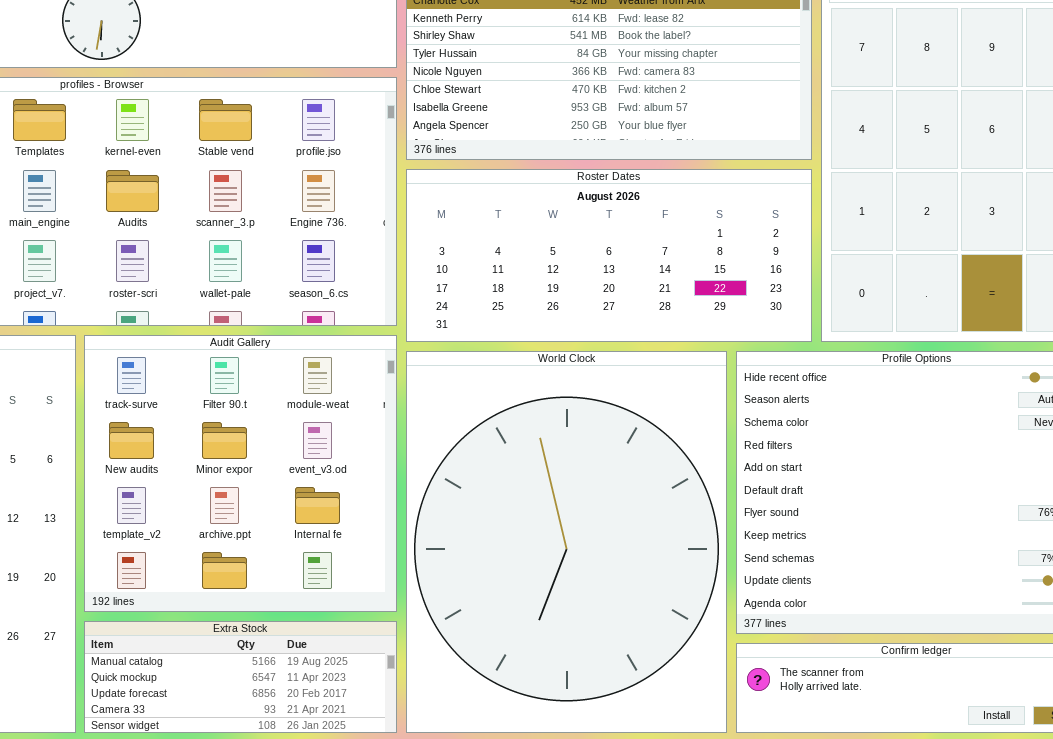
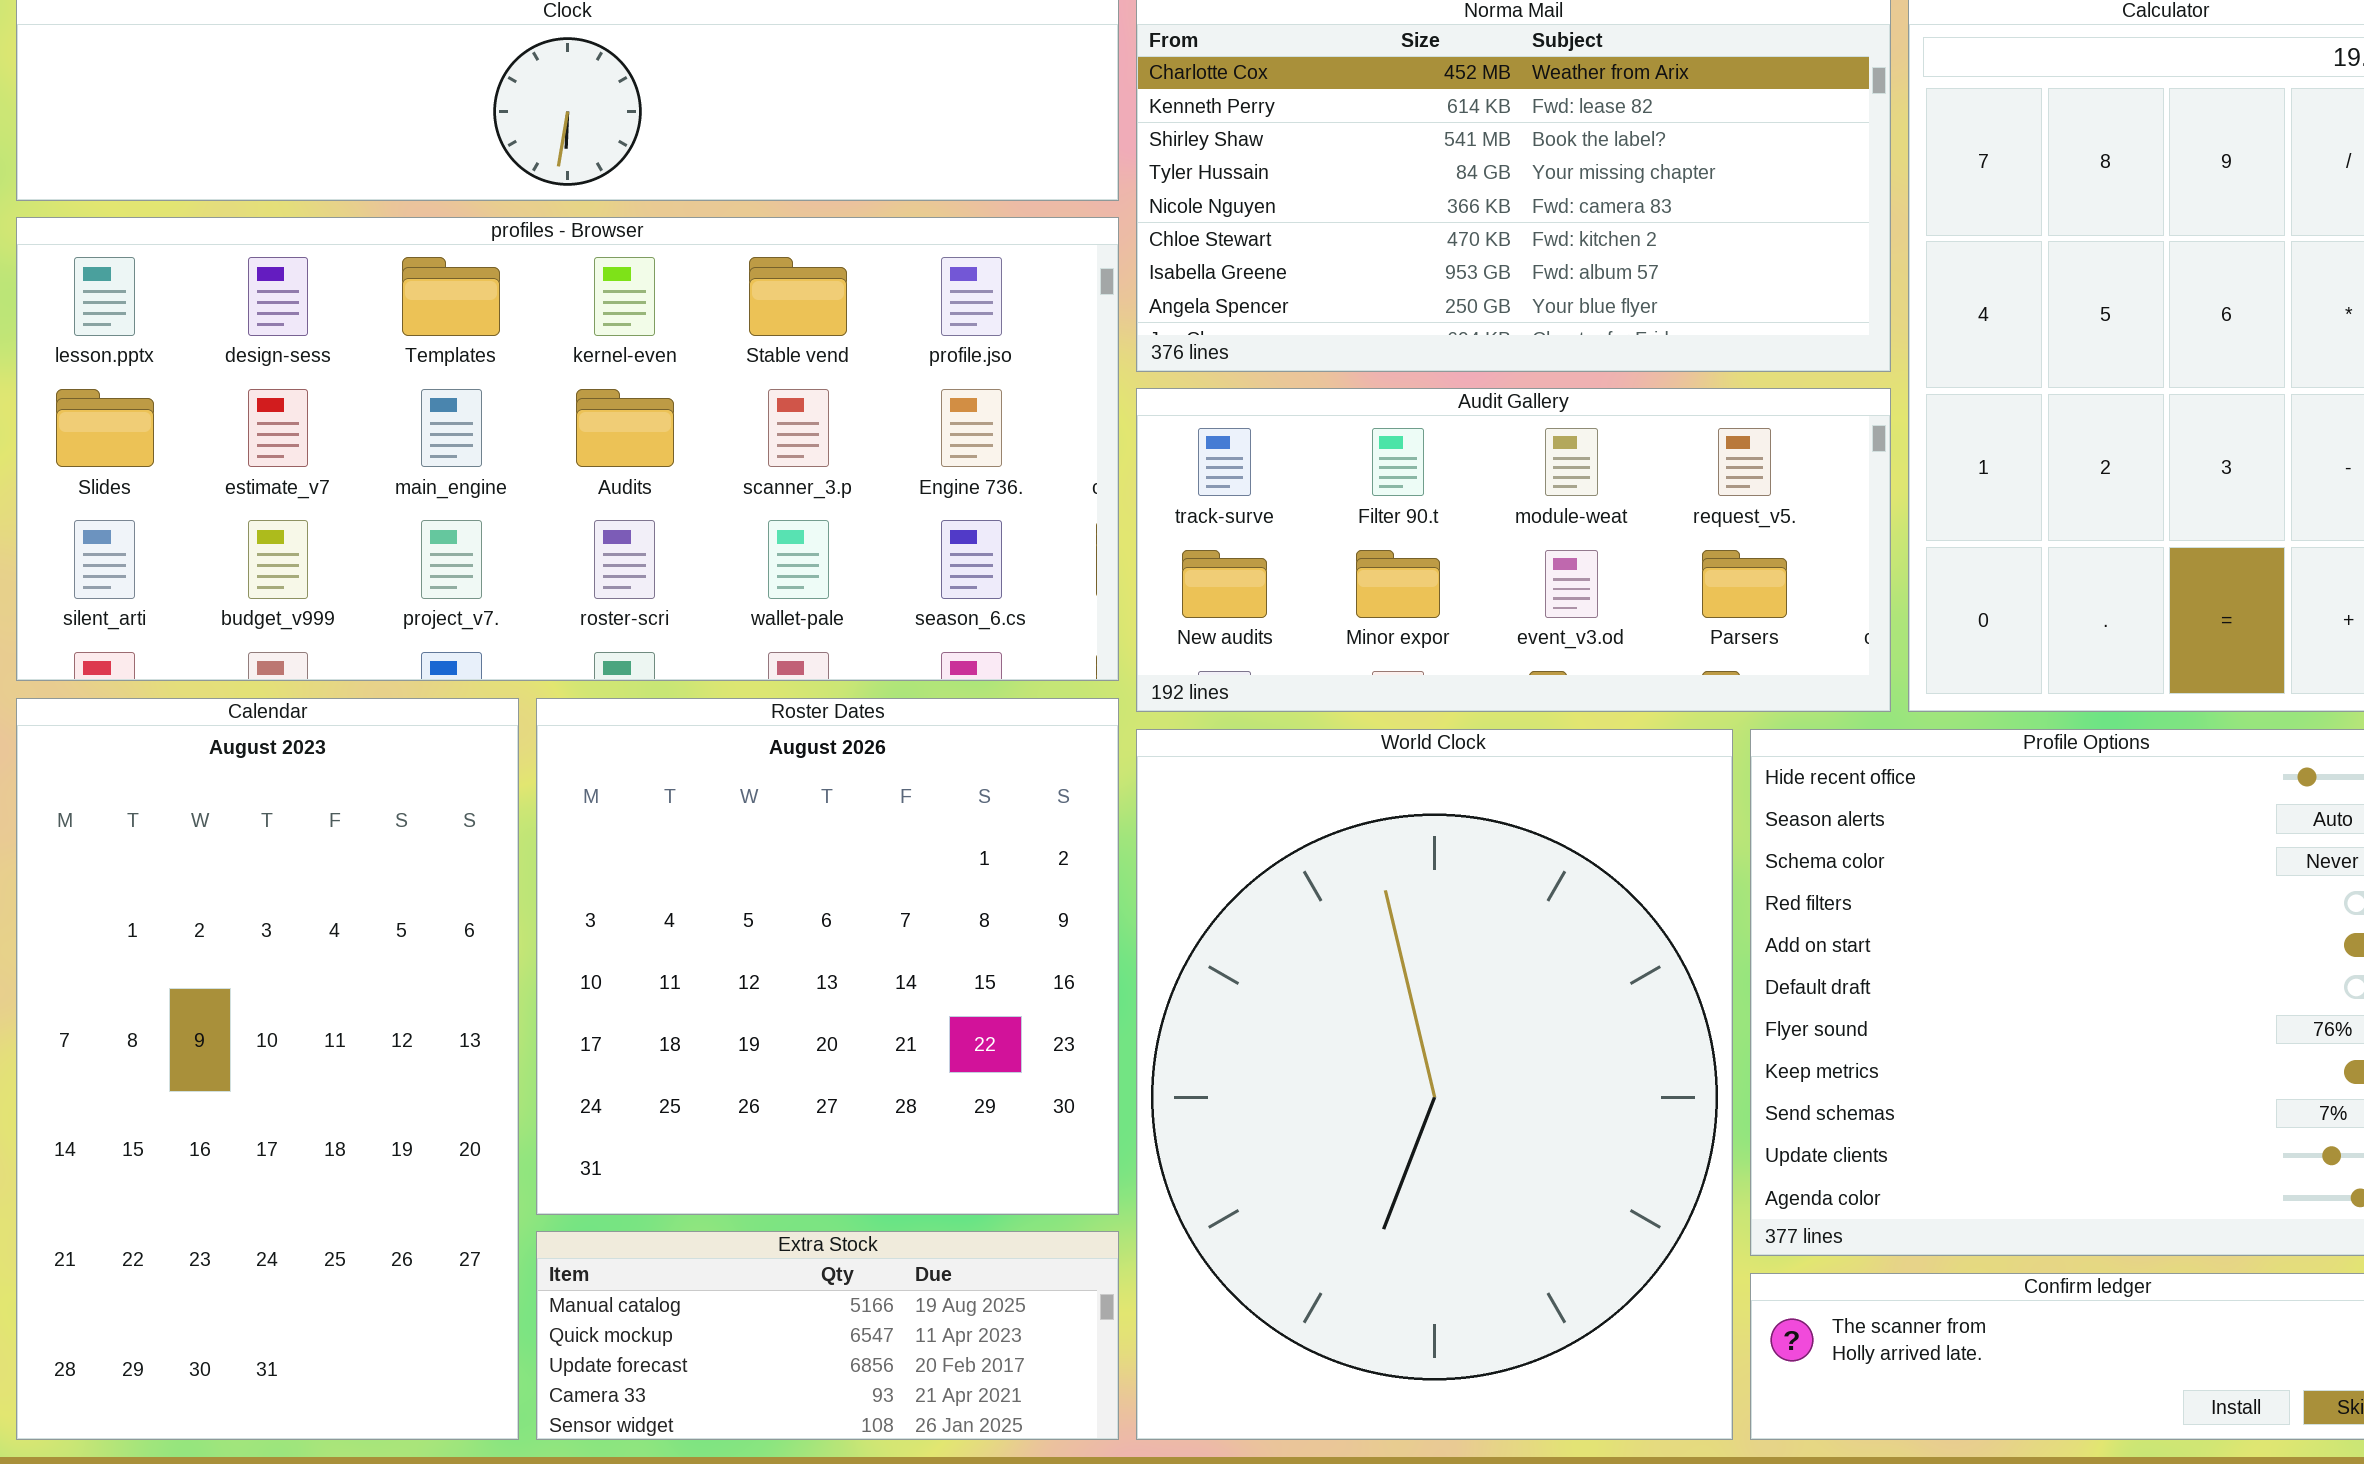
Roster Dates: [406,169,812,342] -> [536,698,1119,1215], moved, resized
Audit Gallery: [84,335,397,612] -> [1136,388,1891,712], moved, resized

